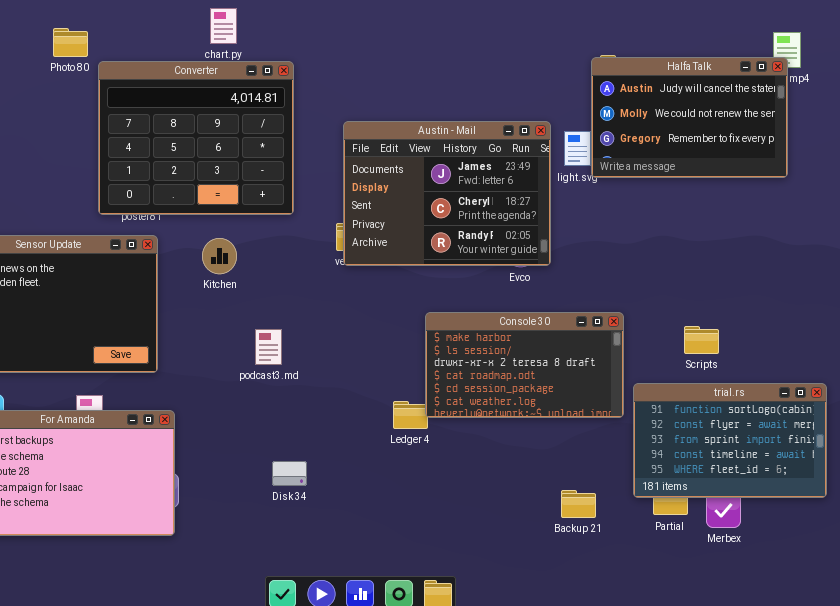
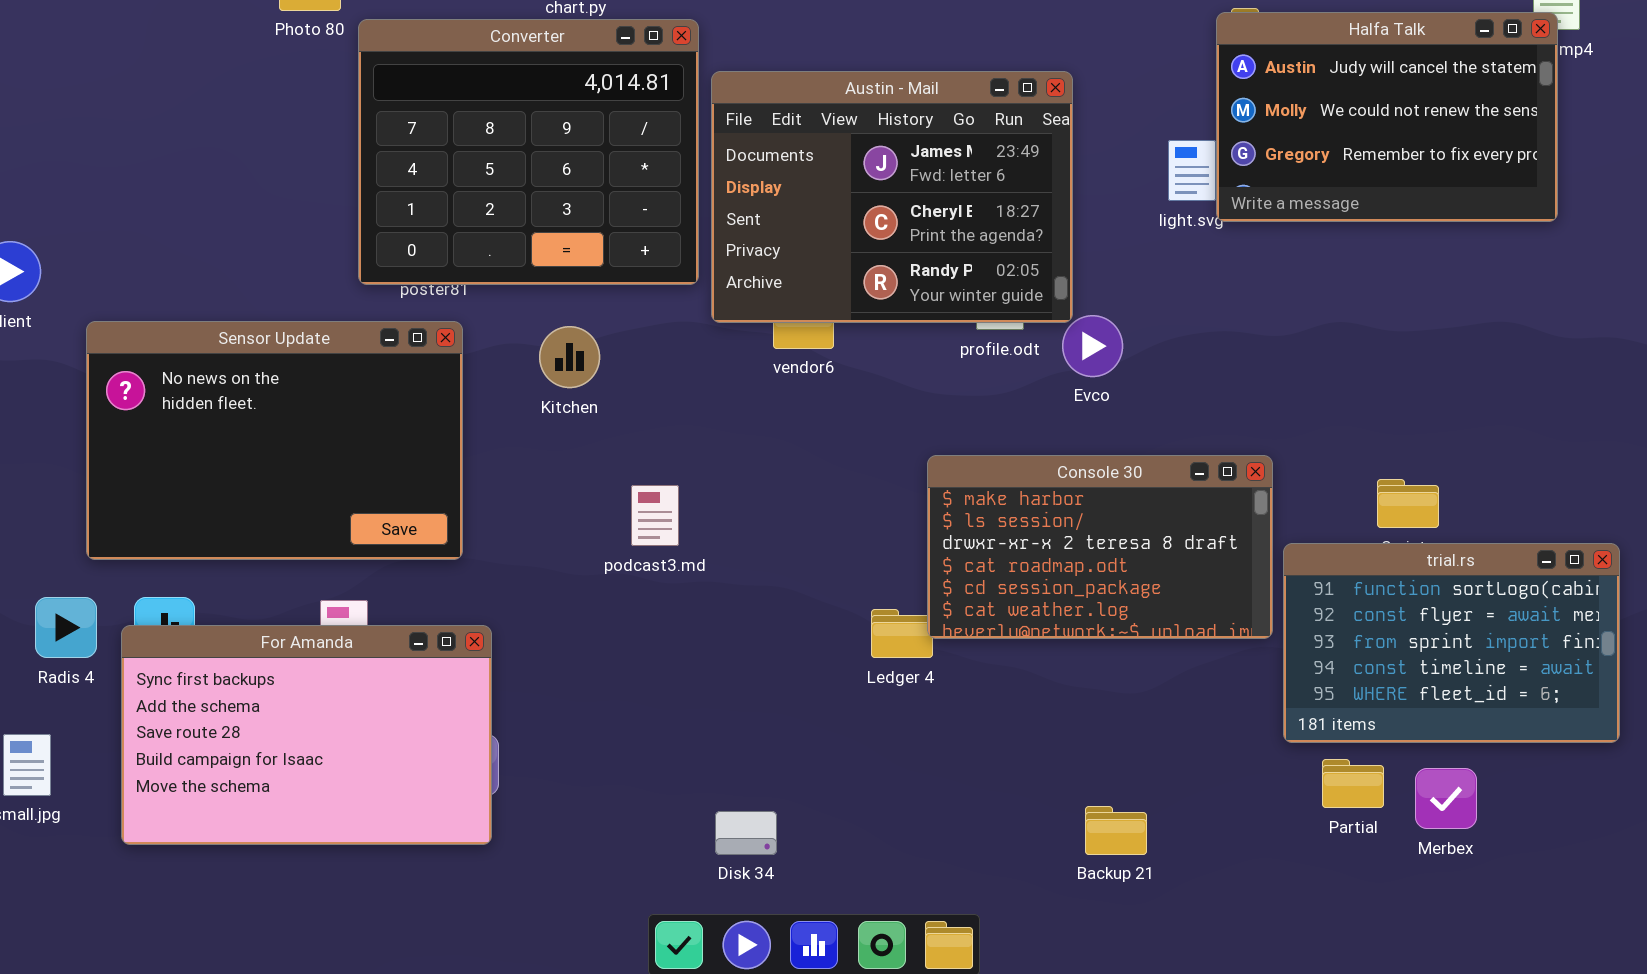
Austin - Mail: [343,121,551,266] -> [711,71,1073,323], moved
trial.rs: [633,383,827,498] -> [1283,543,1620,743], moved
Disk 34: [272,461,307,486] -> [715,811,777,855], moved
Backup 21: [561,490,596,518] -> [1085,806,1147,855], moved

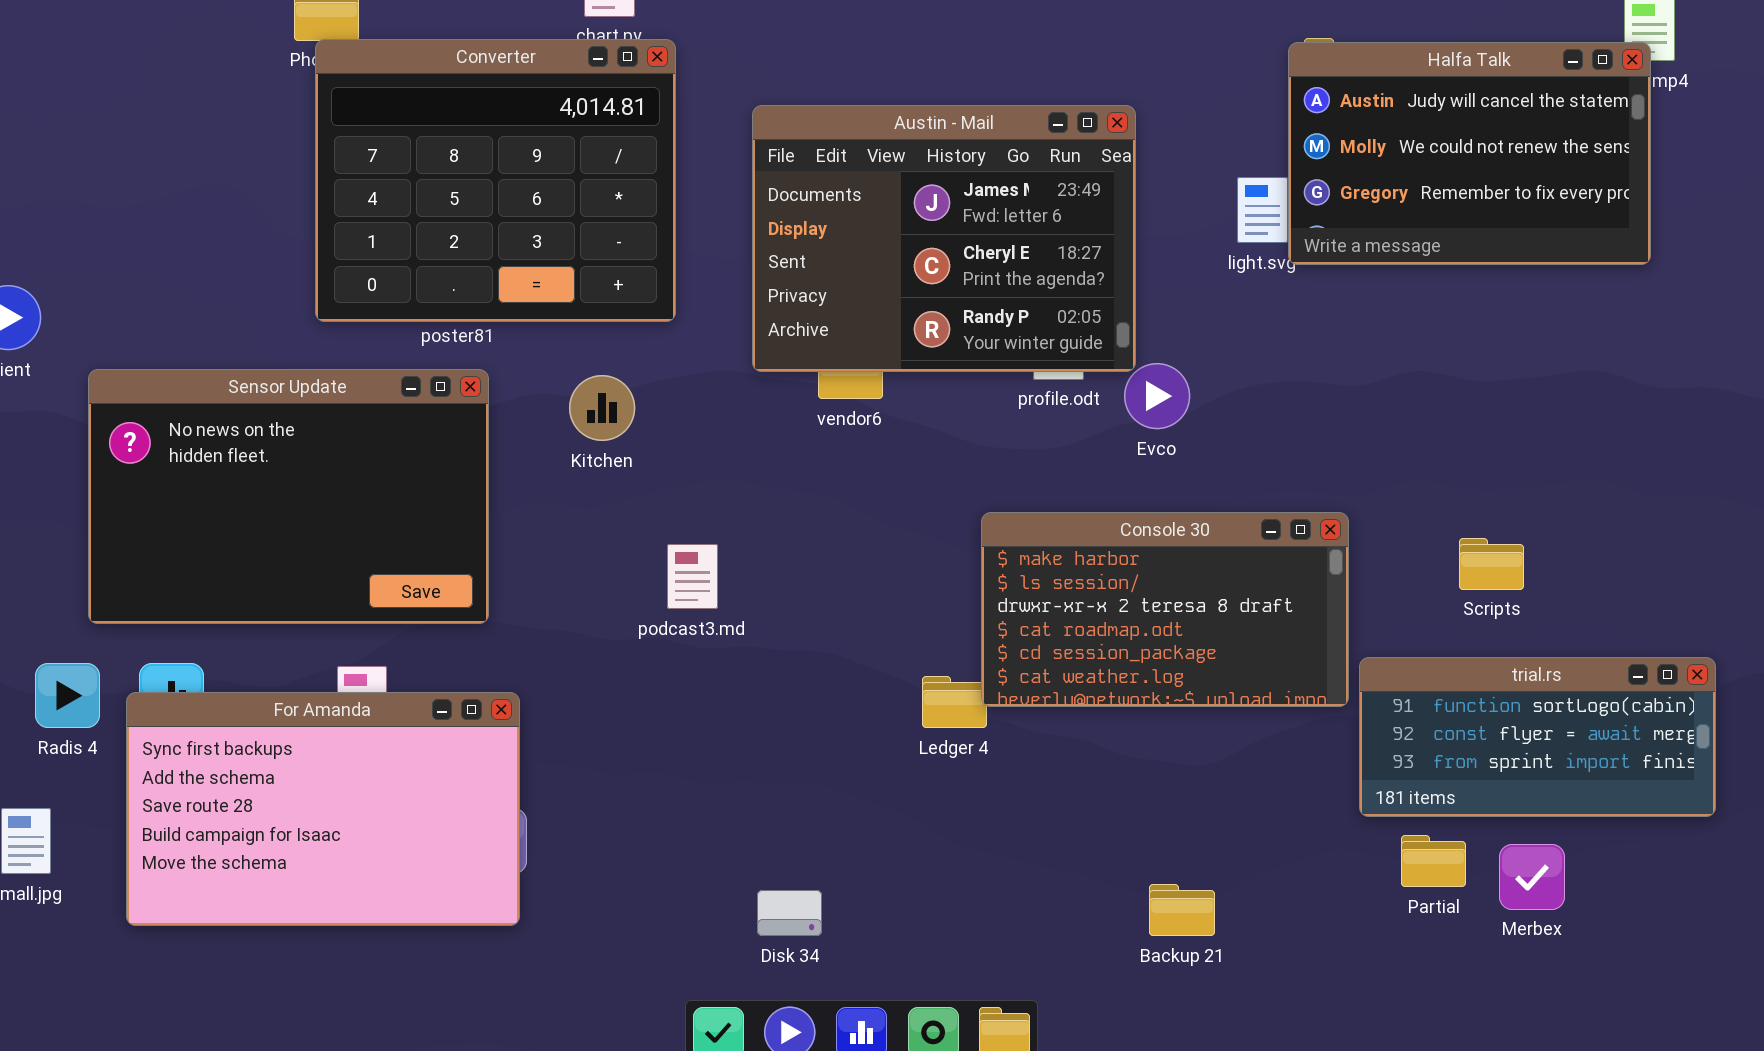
Converter: [358,19,699,285] -> [315,39,676,322], moved
trial.rs: [1283,543,1620,743] -> [1359,657,1716,817], resized

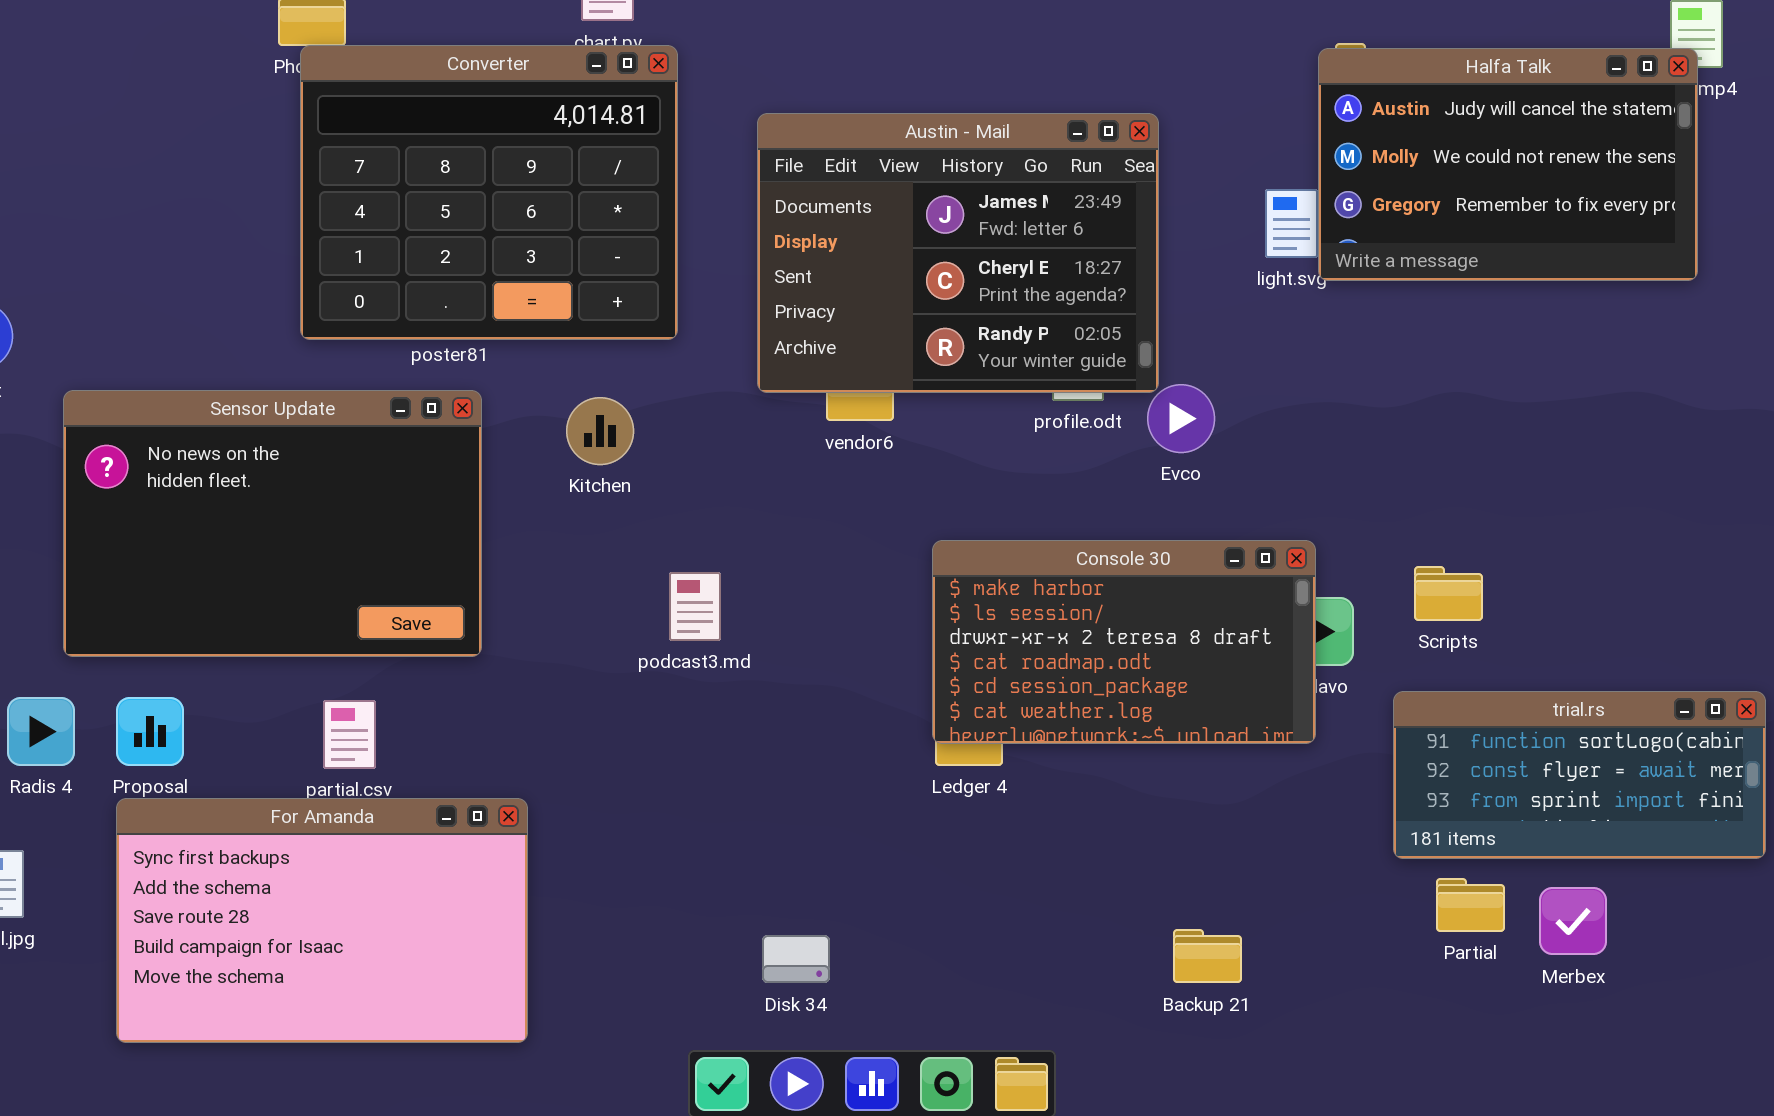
Console 30: [981,512,1349,707] -> [932,540,1316,744], moved
Scripts: [1459,538,1524,590] -> [1414,566,1483,621], moved
For Amanda: [126,692,520,926] -> [116,798,528,1043], moved

